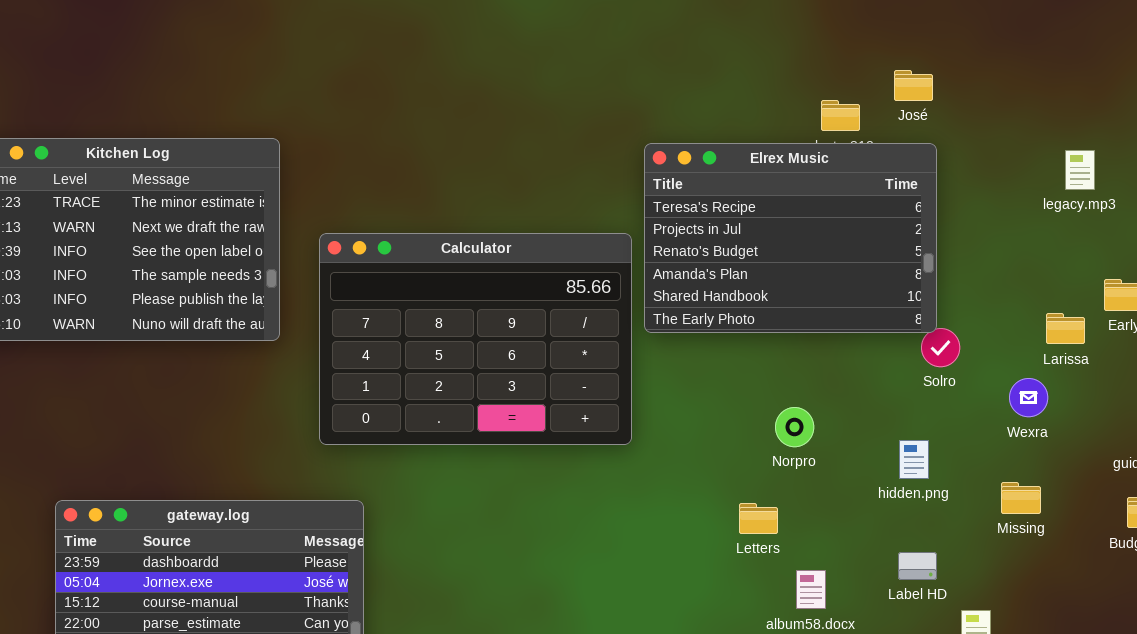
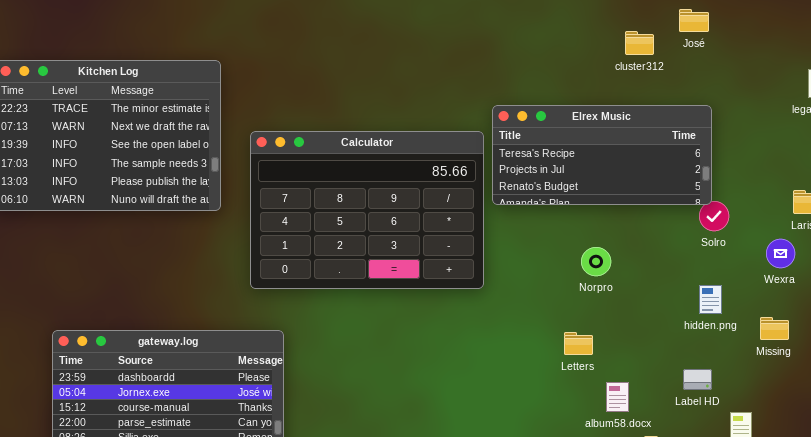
Elrex Music: [644,143,937,333] -> [492,105,712,205], resized
Norpro: [775,407,814,447] -> [581,247,611,276], moved
hidden.png: [899,440,929,479] -> [699,285,722,314], moved

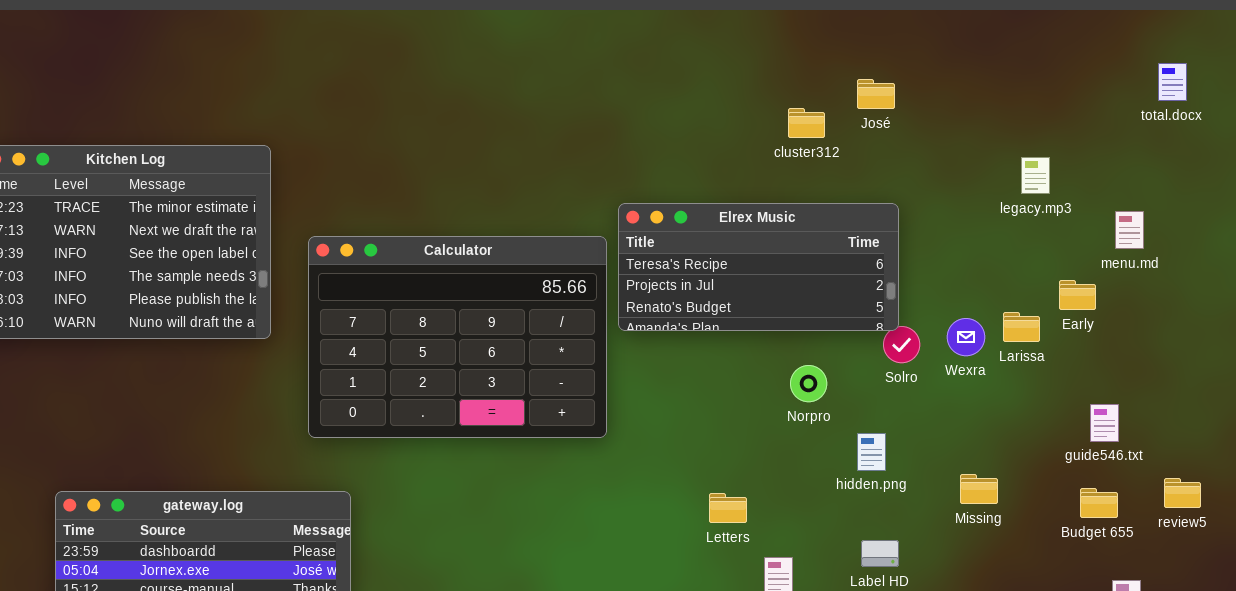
Wexra: [766,239,795,268] -> [947,318,985,356], moved
Norpro: [581,247,611,276] -> [790,365,827,402], moved
hidden.png: [699,285,722,314] -> [857,433,886,471], moved

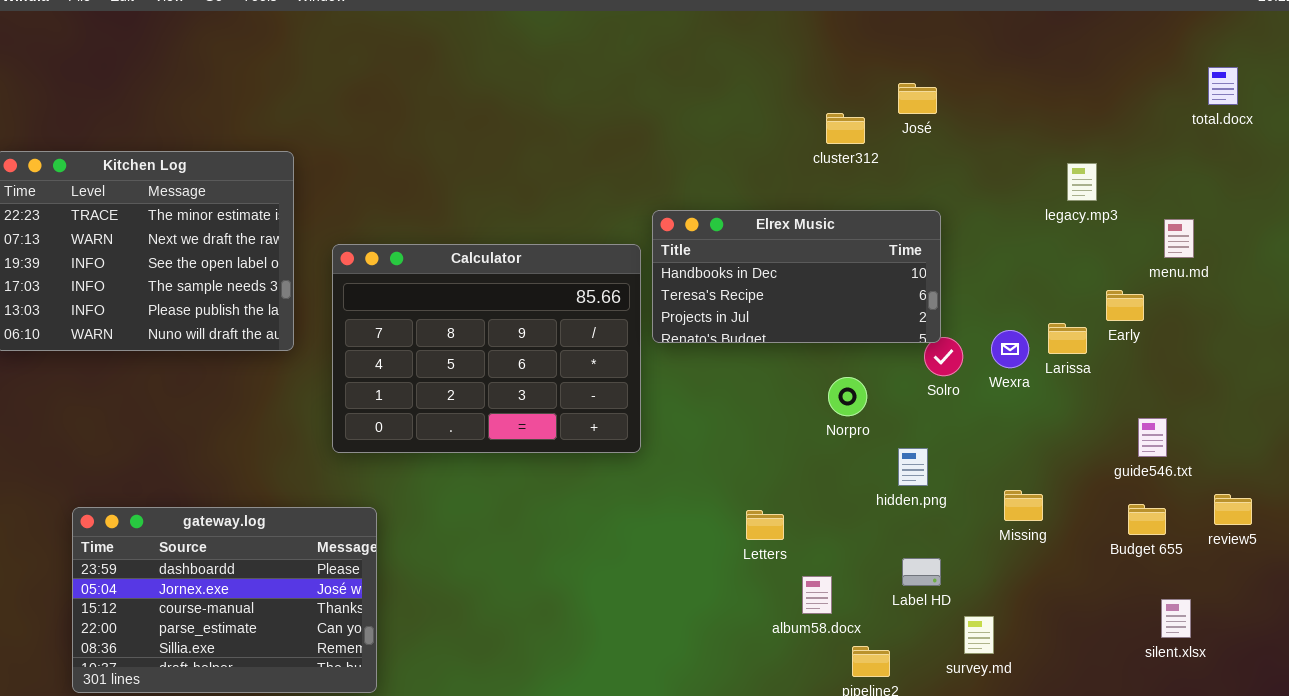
Elrex Music: [618,203,899,331] -> [652,210,941,343], scrolled up 1 row

